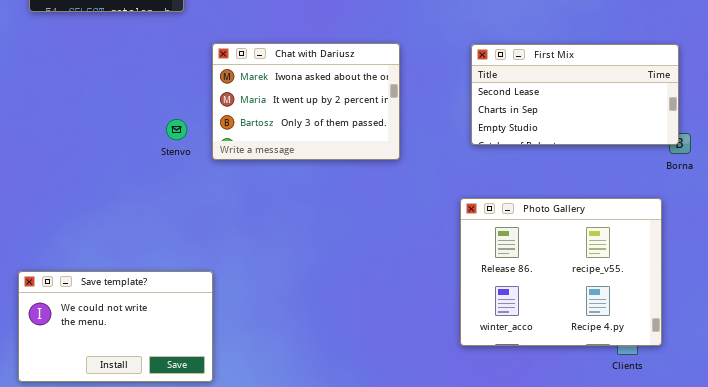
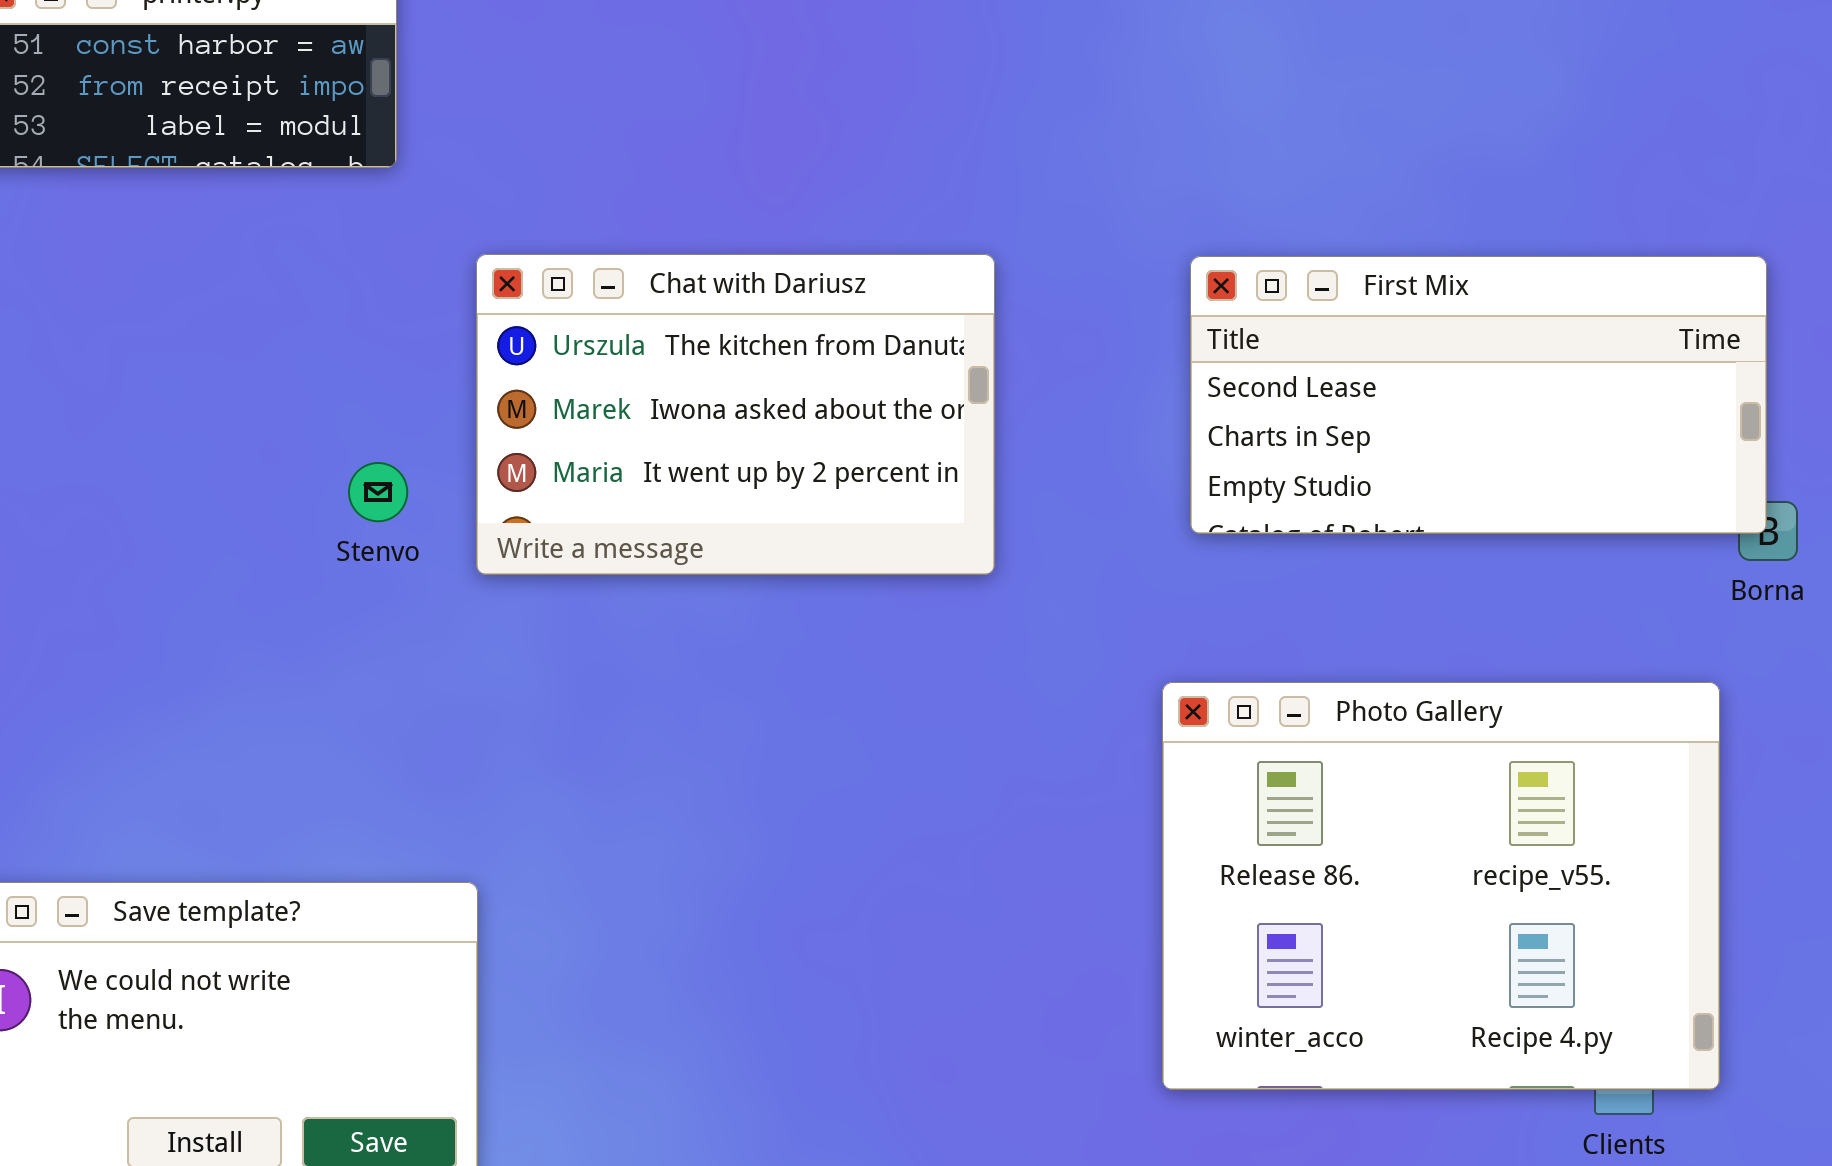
Chat with Dariusz: [212,43,400,160] -> [476,254,995,575], scrolled up 1 row

